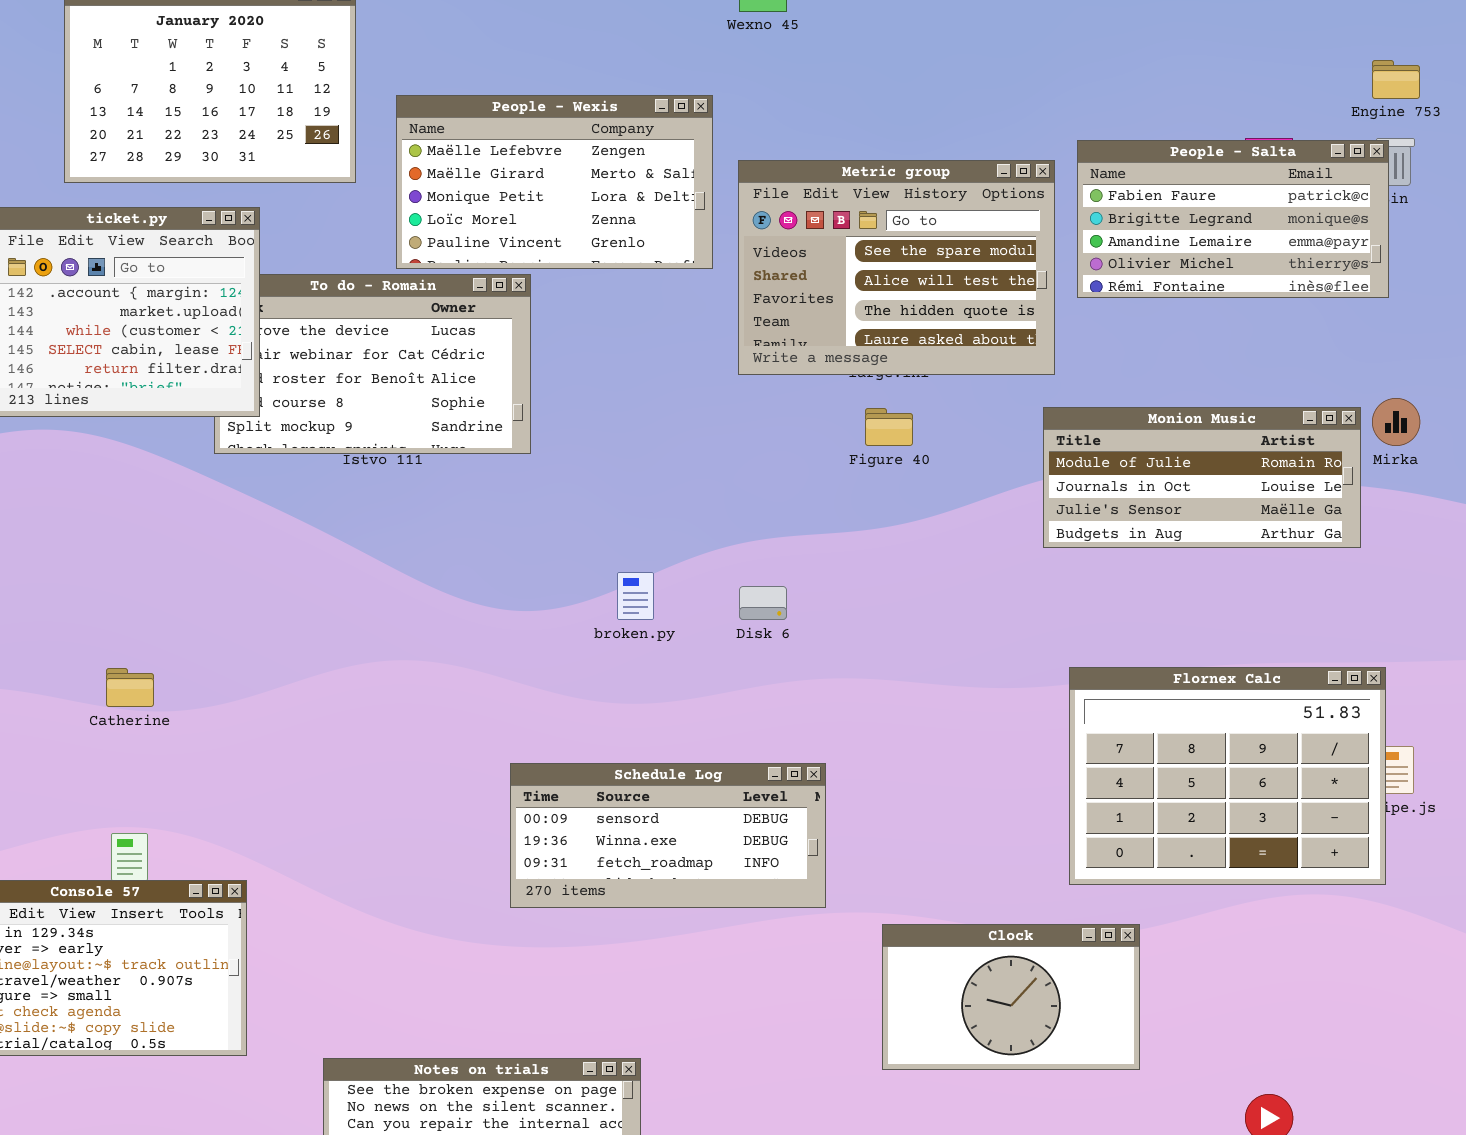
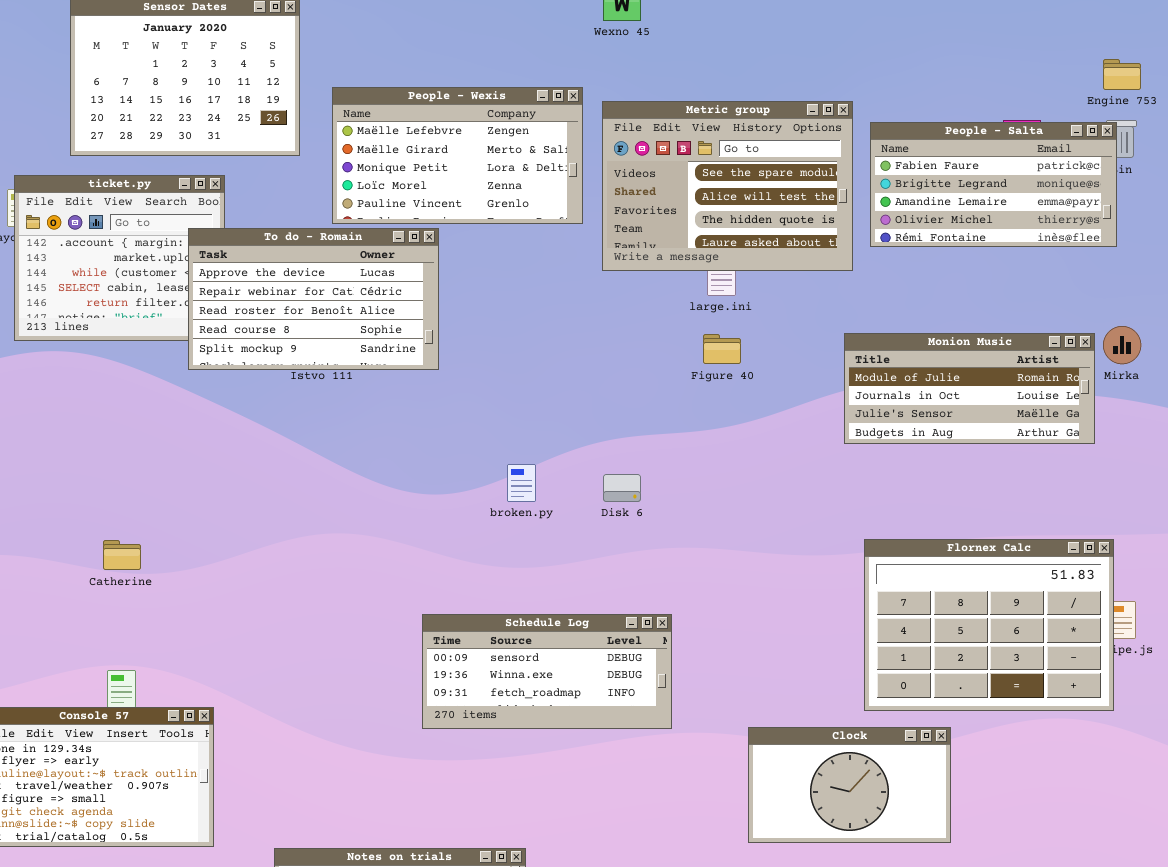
Metric group: [738,160,1055,375] -> [602,101,853,271], moved
To do - Romain: [214,274,531,454] -> [188,228,439,370], raised
Clock: [882,924,1140,1070] -> [748,727,951,843], moved

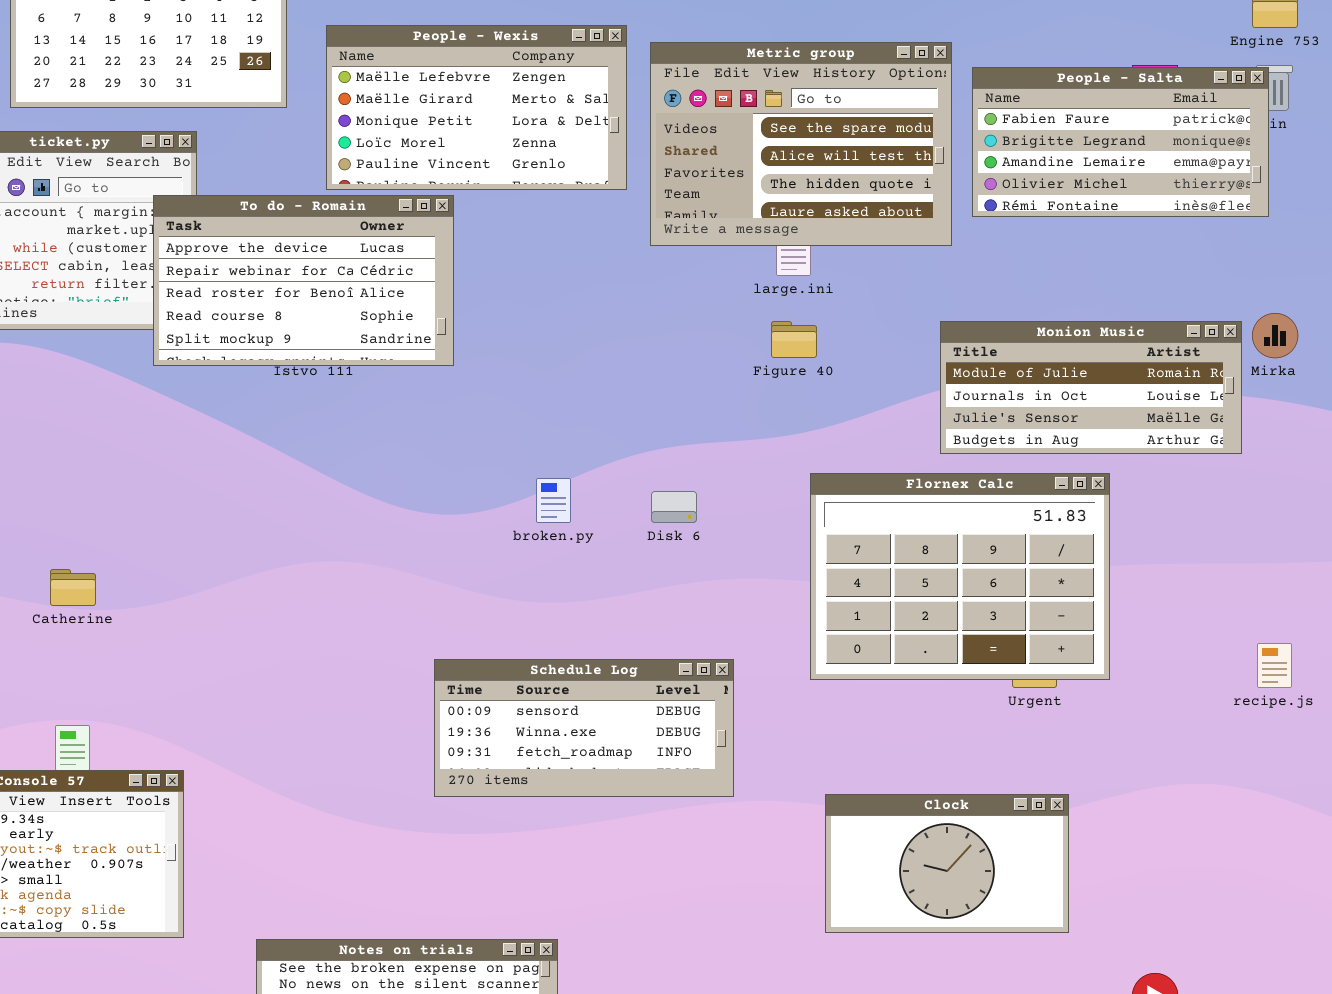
Flornex Calc: [864,539,1114,711] -> [810,473,1110,680], moved

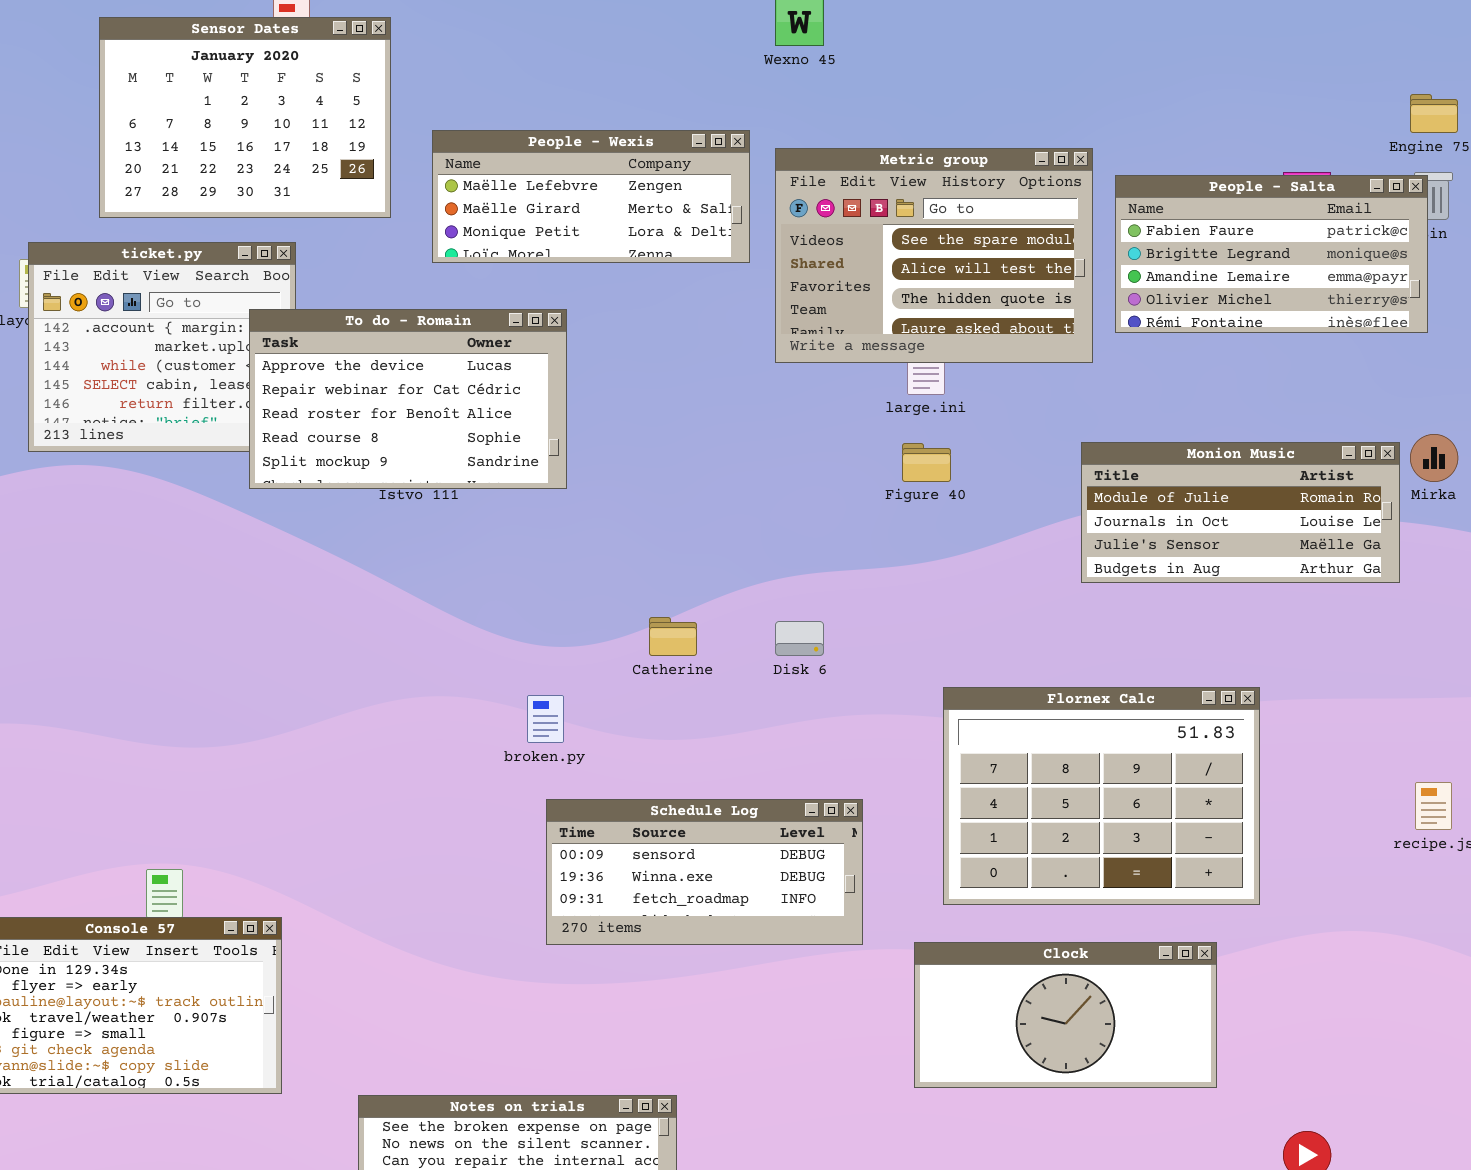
People - Wexis: [326,25,627,190] -> [432,130,750,263], resized
Flornex Calc: [810,473,1110,680] -> [943,687,1260,905], moved
broken.py: [536,478,571,523] -> [527,695,564,743], moved
Catherine: [50,569,96,606] -> [649,617,697,656], moved
Clock: [825,794,1069,933] -> [914,942,1217,1088], resized

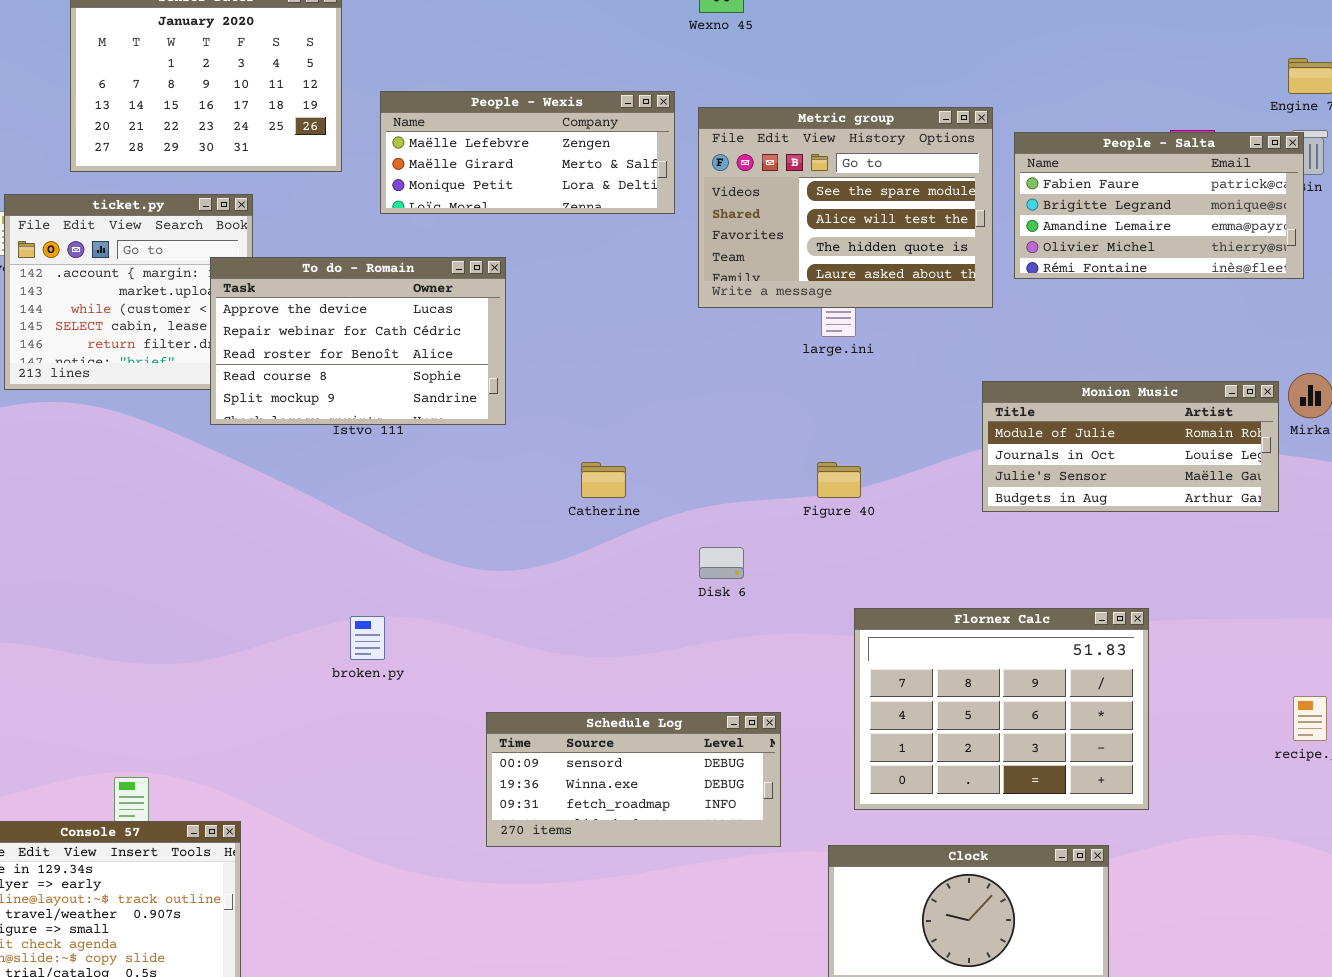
Figure 40: [902,443,951,482] -> [817,462,861,498], moved
Catherine: [649,617,697,656] -> [581,462,626,498], moved
broken.py: [527,695,564,743] -> [350,616,385,660], moved

